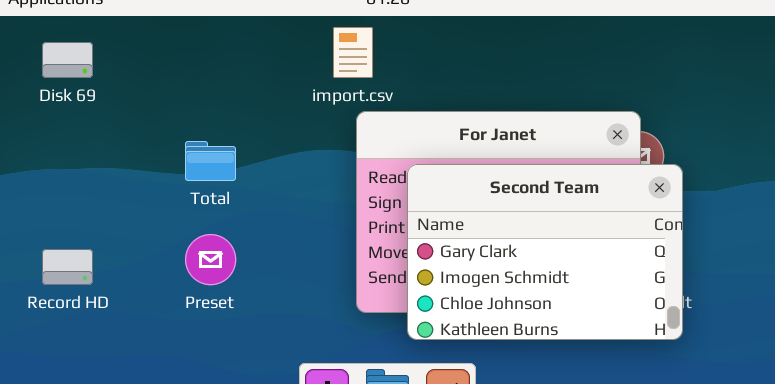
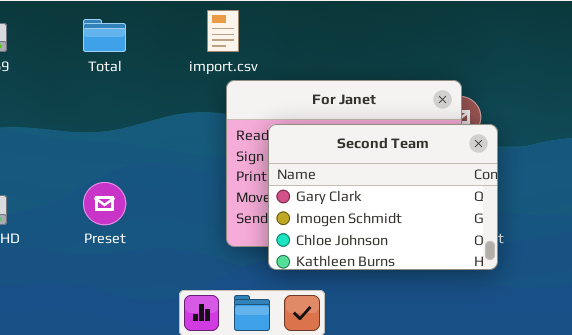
Total: [185,141,236,181] -> [83,19,126,52], moved

